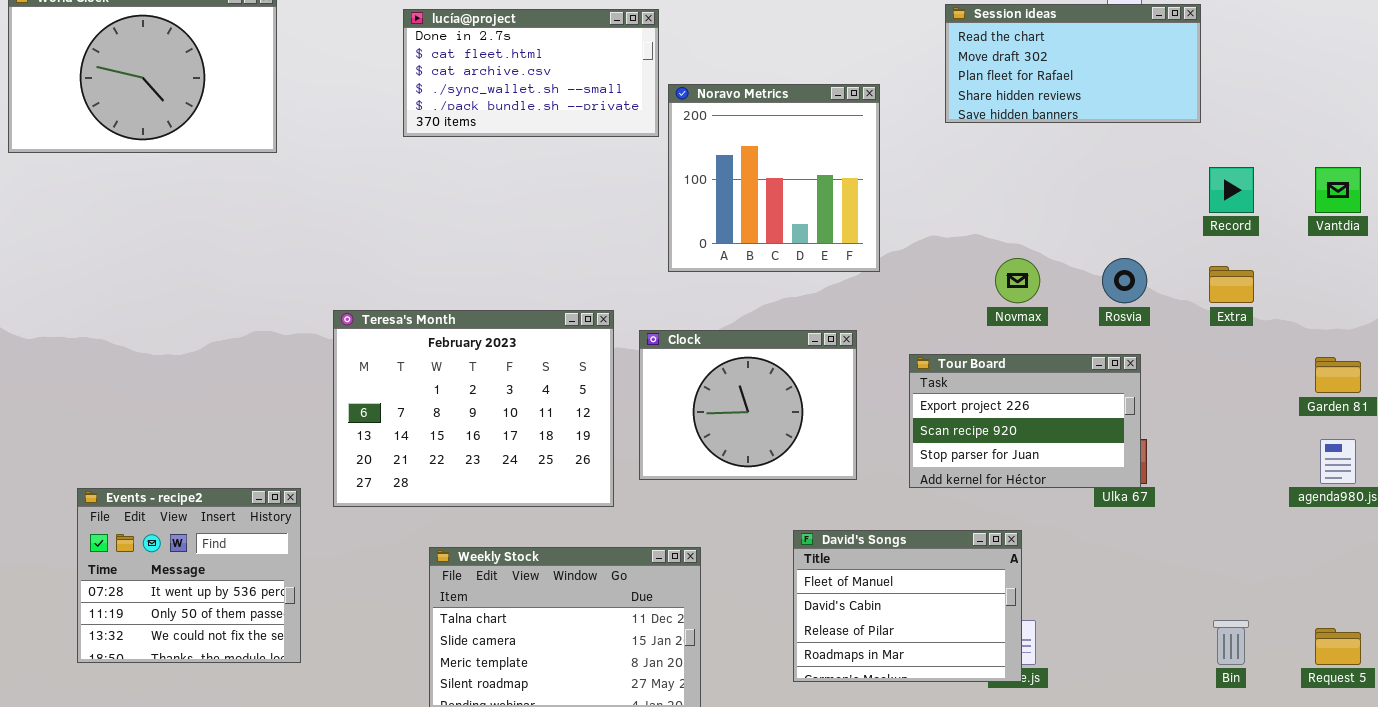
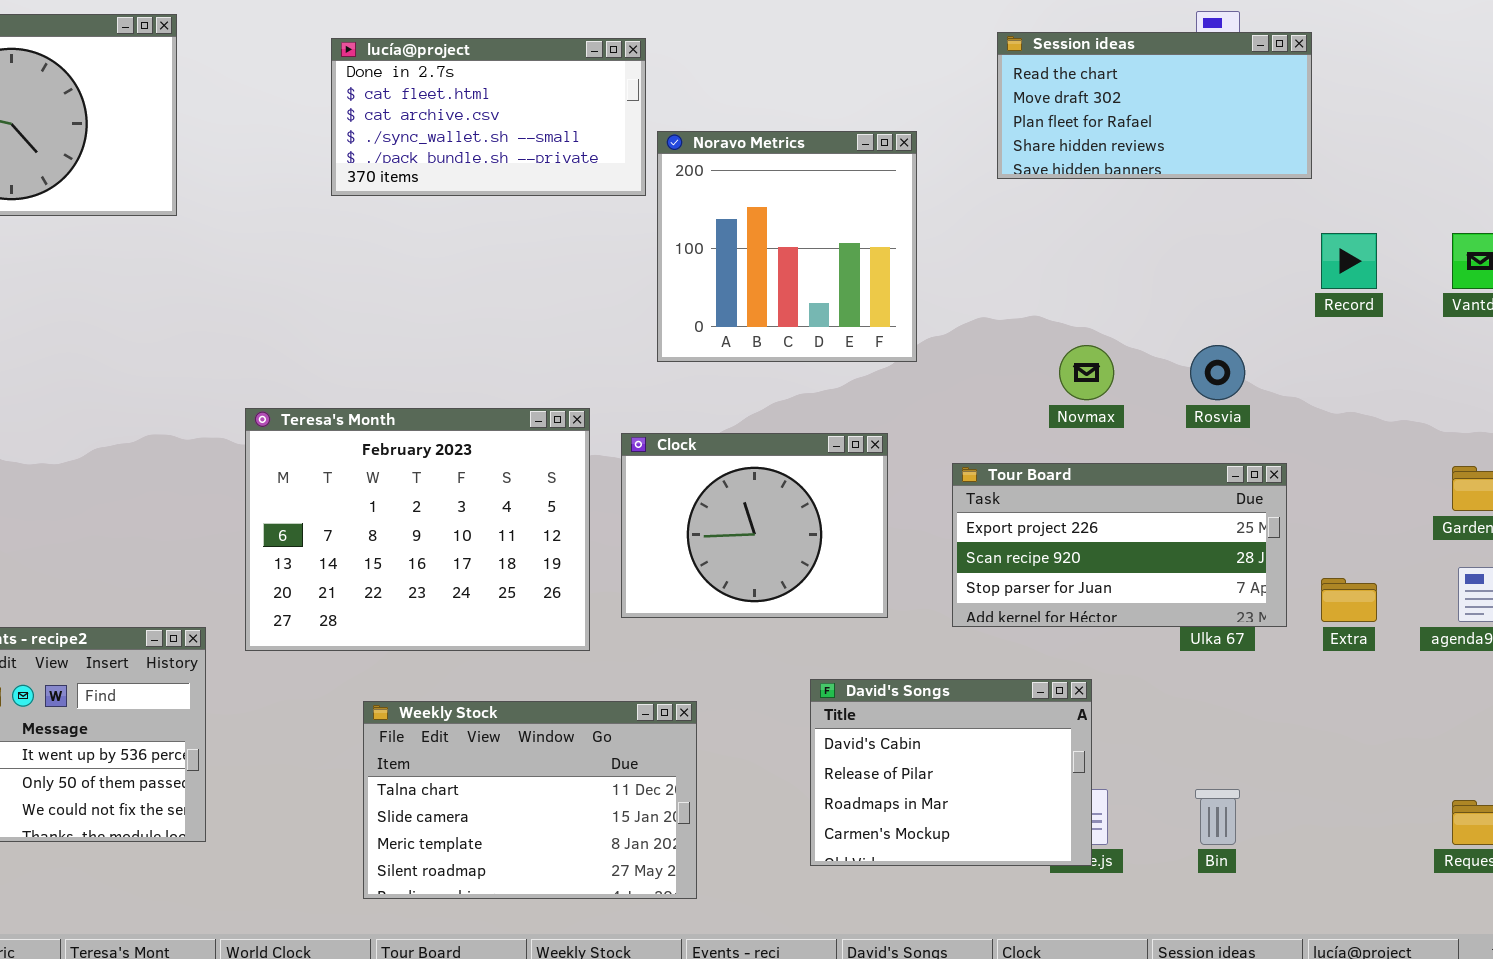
Extra: [1209,266,1254,303] -> [1321,578,1377,622], moved
Tour Board: [909,354,1141,488] -> [952,463,1287,627], resized
David's Songs: [793,530,1022,682] -> [810,679,1092,866], scrolled down 1 row
Bin: [1213,620,1249,665] -> [1195,789,1240,845], moved

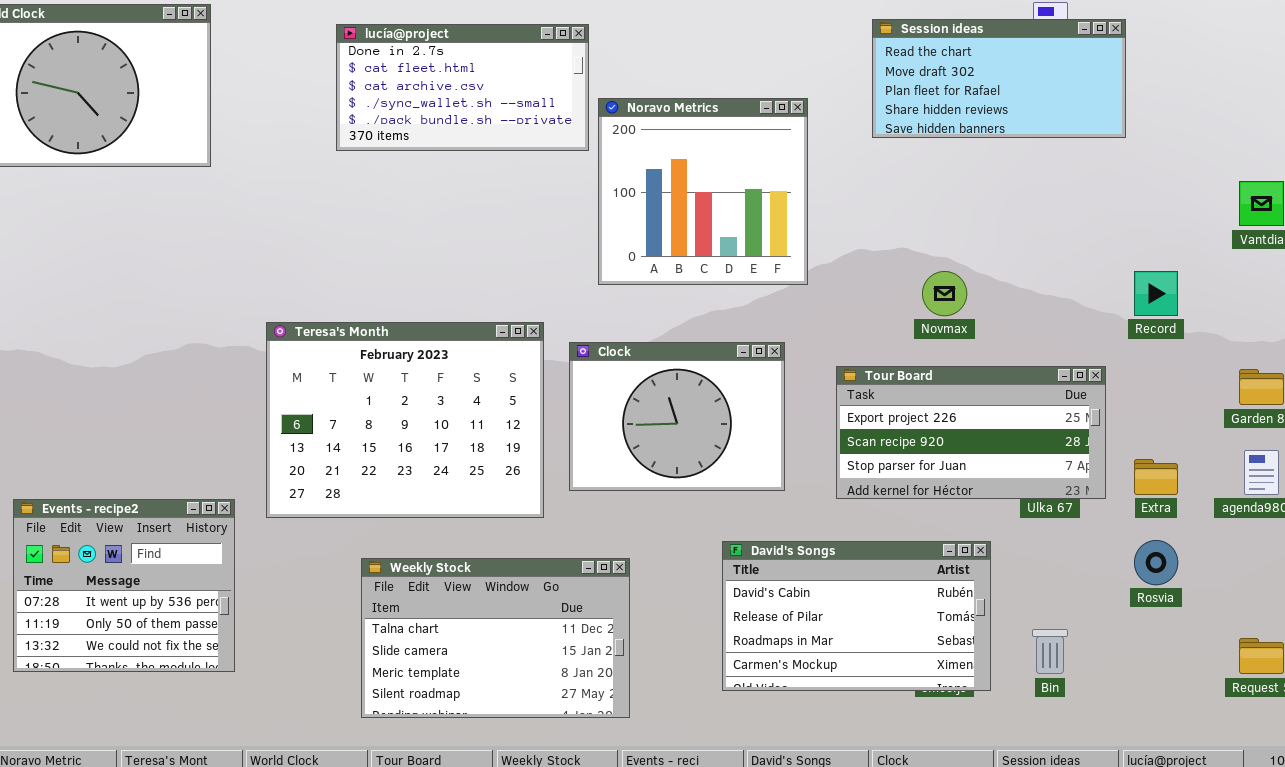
Record: [1321,233,1377,289] -> [1134,271,1178,316], moved
Rosvia: [1190,345,1245,400] -> [1134,540,1178,585], moved
David's Songs: [810,679,1092,866] -> [722,541,991,691], resized

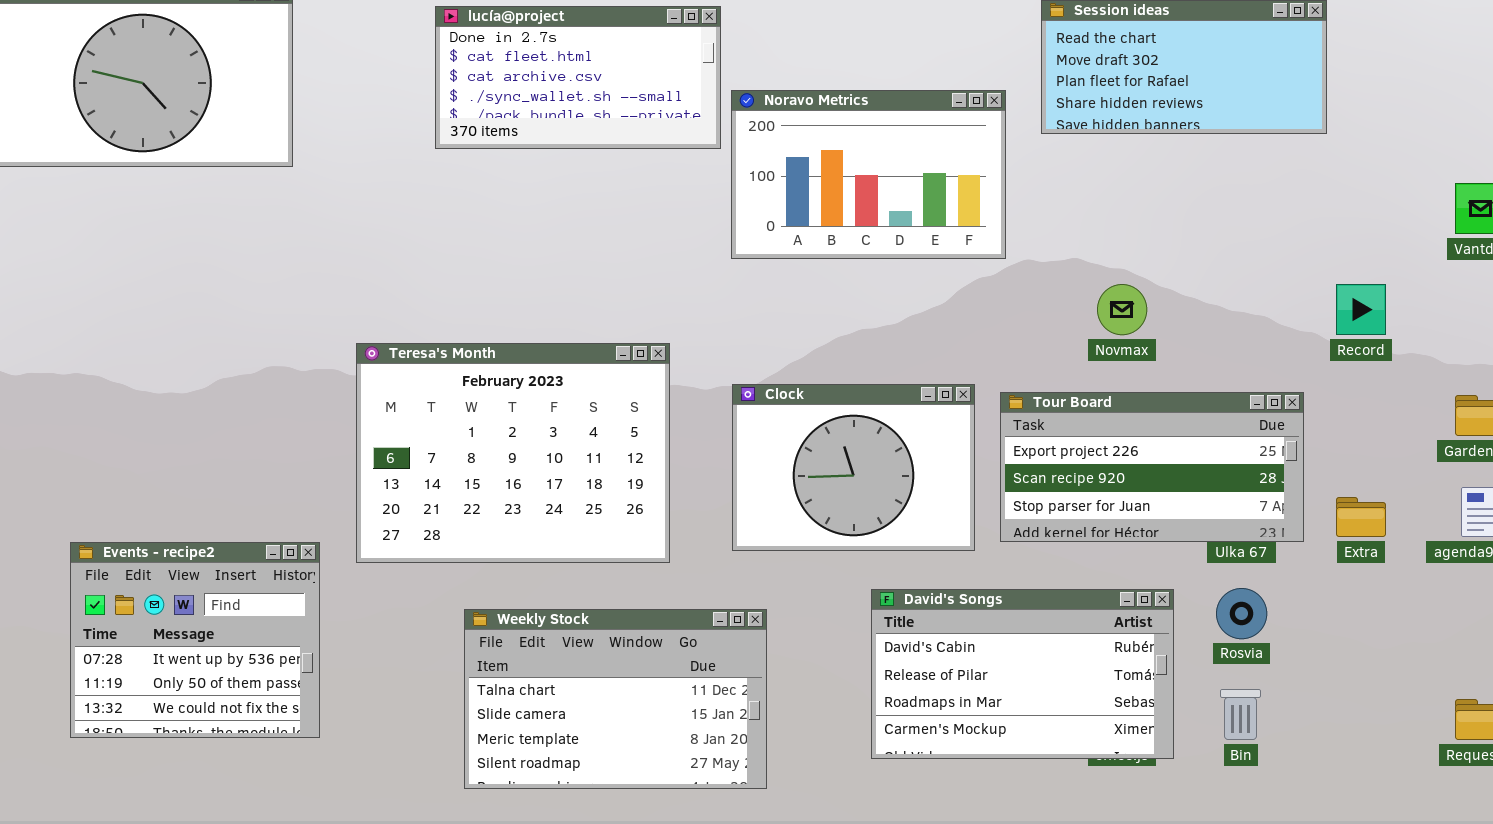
Noravo Metrics: [598,98,808,285] -> [731,90,1006,259], resized
Clock: [569,342,785,491] -> [732,384,975,551], moved
Rosvia: [1134,540,1178,585] -> [1216,588,1267,639], moved

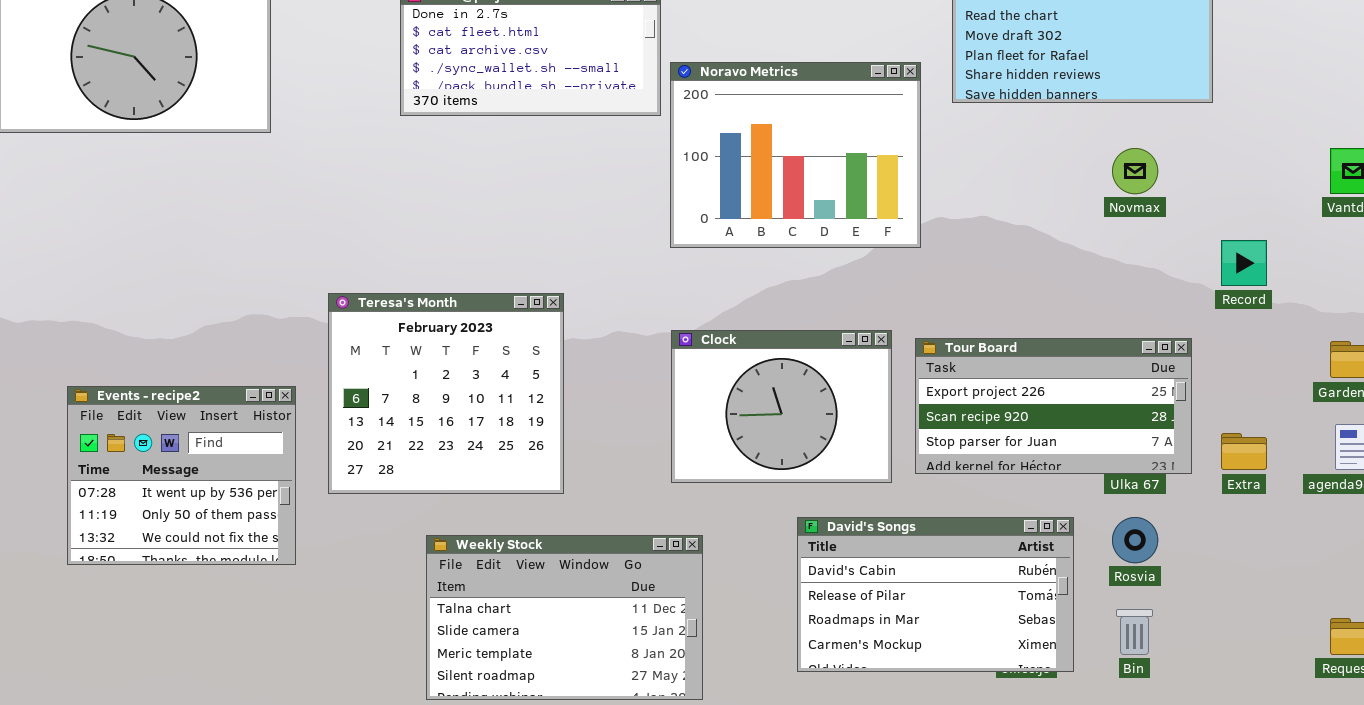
Noravo Metrics: [731,90,1006,259] -> [670,62,921,248], resized
Novmax: [1097,284,1147,335] -> [1112,148,1158,194], moved
Teresa's Month: [356,343,670,563] -> [328,293,564,494], resized
Events - recipe2: [70,542,320,738] -> [67,386,296,565], moved

